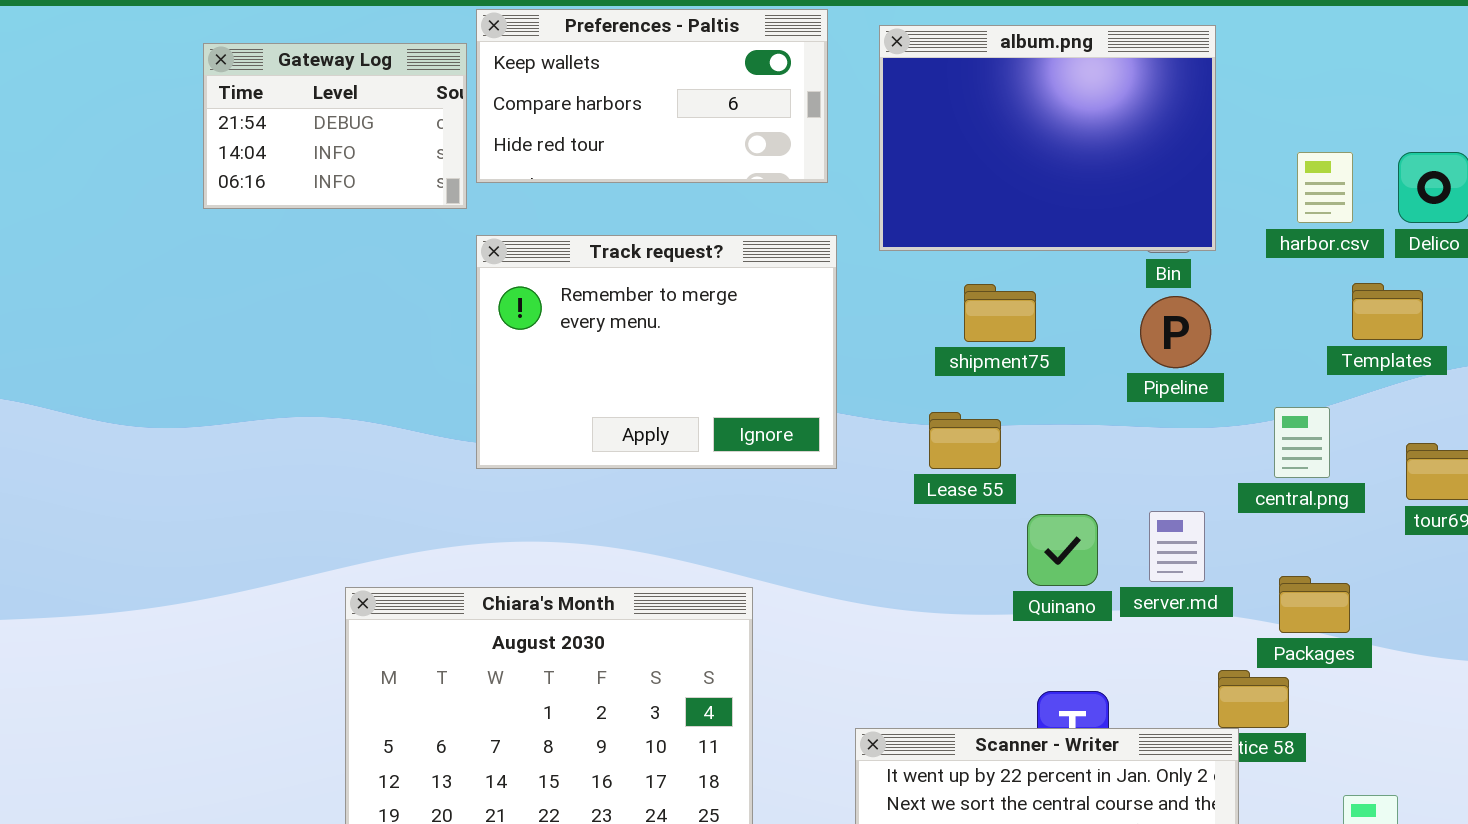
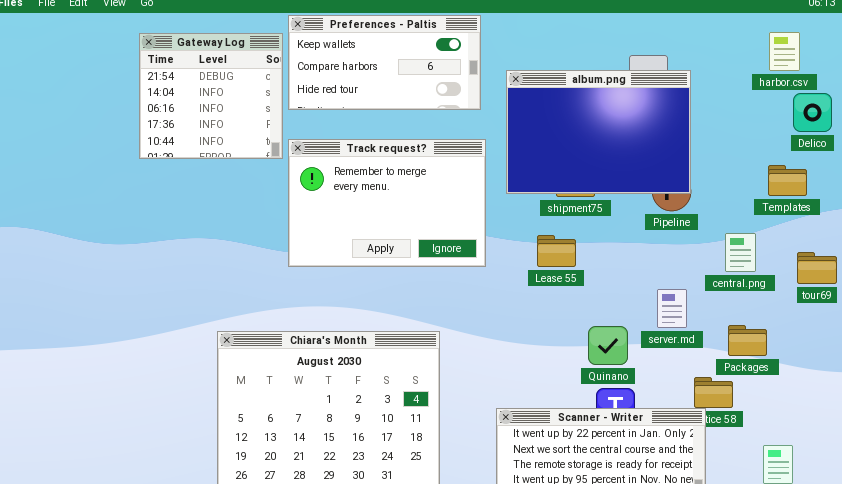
album.png: [879,25,1216,251] -> [506,70,691,194], moved
Gateway Log: [203,43,467,209] -> [139,33,283,159], resized
harbor.csv: [1297,152,1353,223] -> [769,32,800,71], moved
Quinano: [1027,514,1098,586] -> [588,326,628,365], moved

